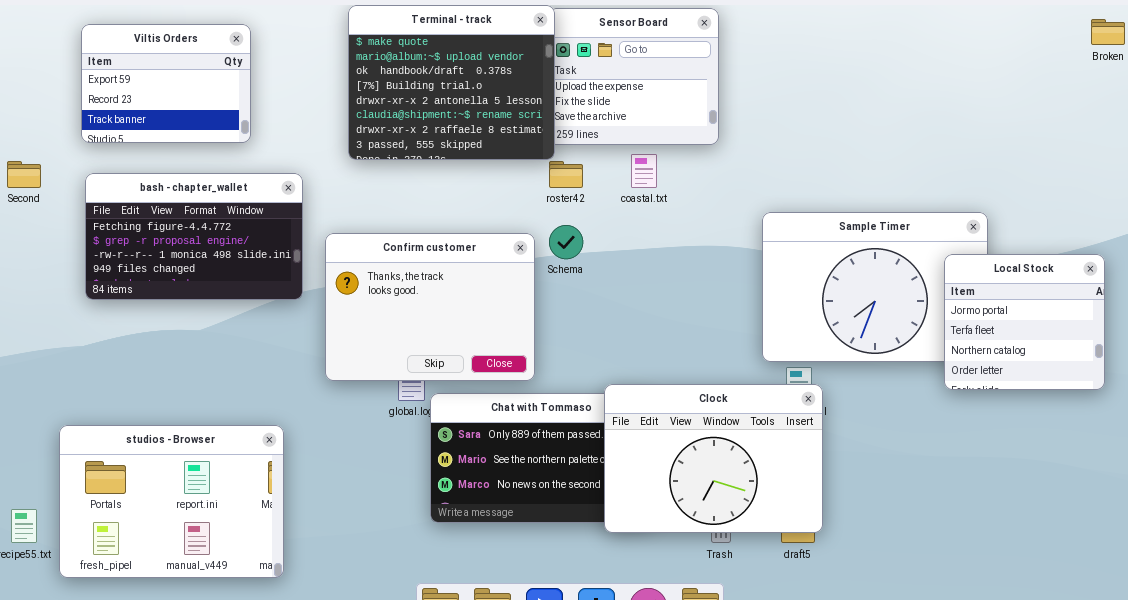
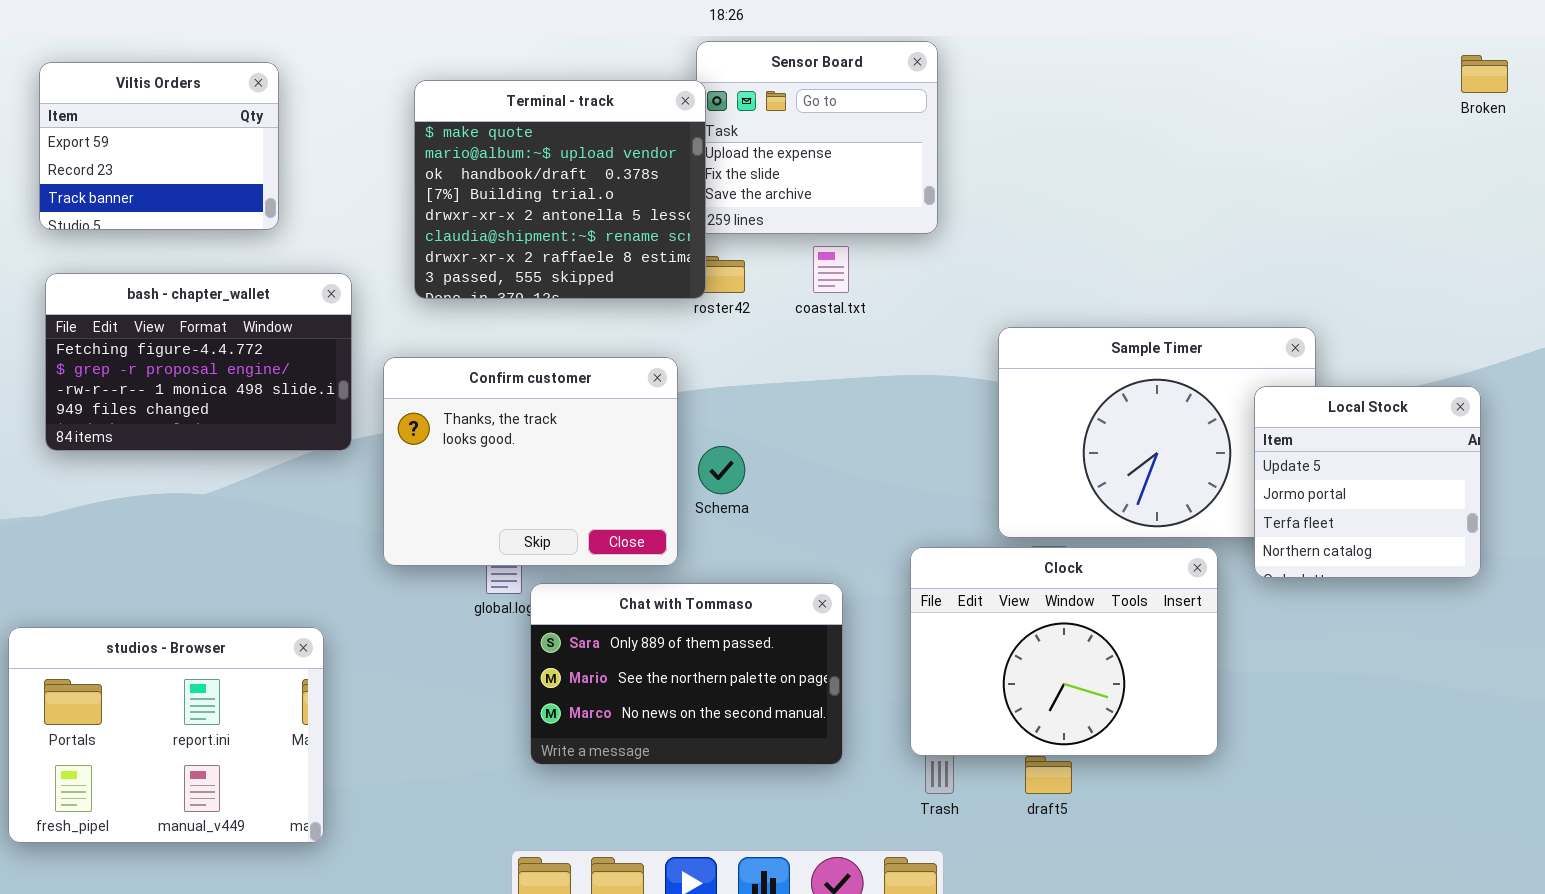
Terminal - track: [348,5,555,160] -> [414,80,706,299], moved
Schema: [549,225,583,259] -> [698,446,745,494], moved
Local Stock: [944,254,1105,390] -> [1254,386,1481,578], scrolled up 1 row
Clock: [604,384,823,533] -> [910,547,1218,756], moved

